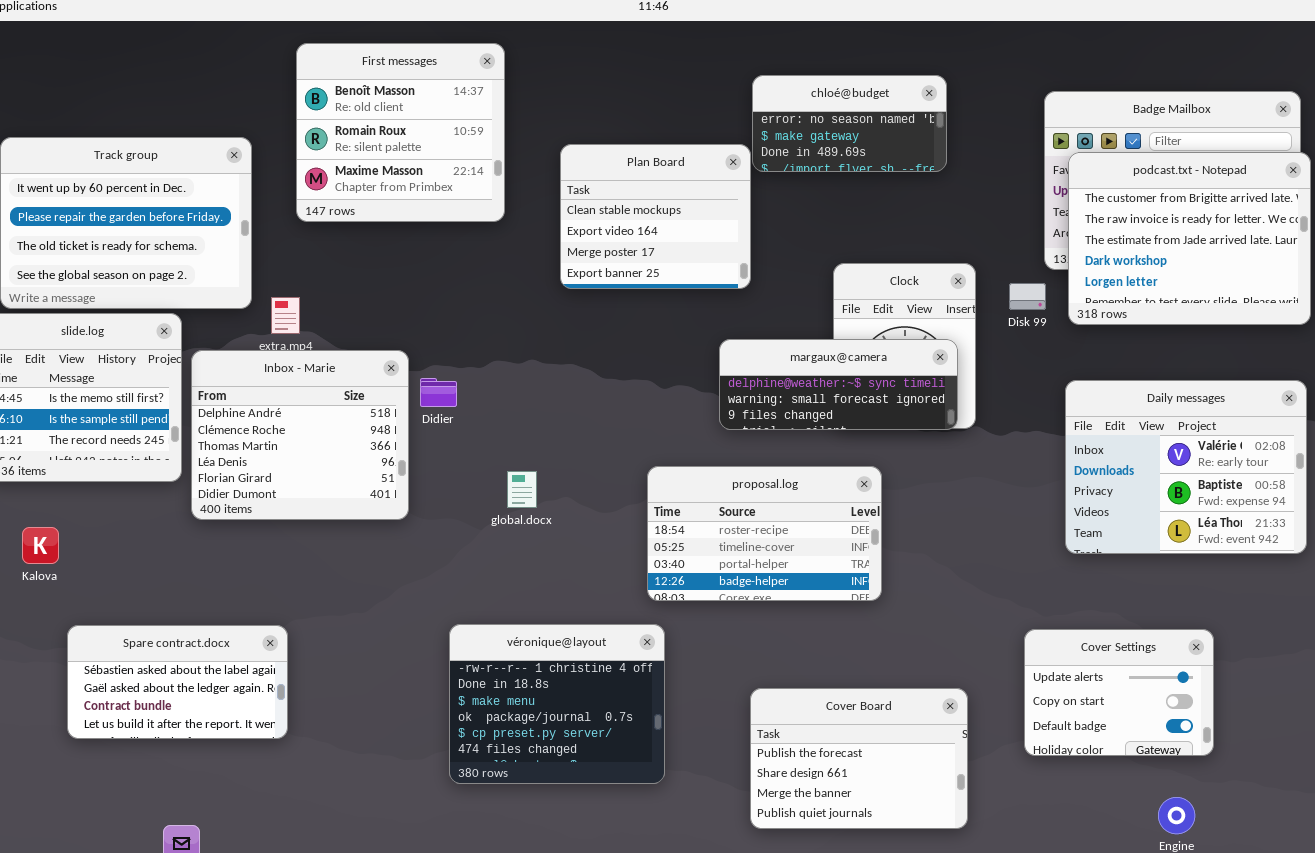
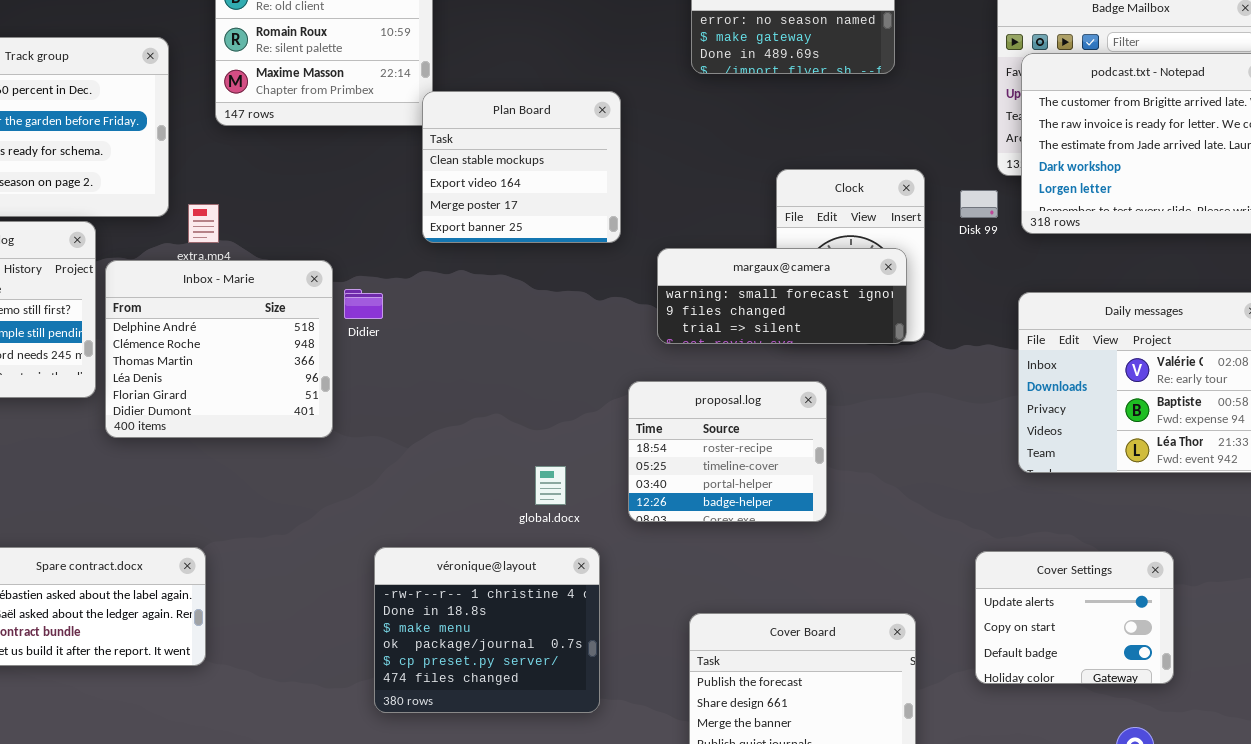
Plan Board: [560,144,751,289] -> [422,91,621,243], moved
margaux@camera: [719,339,958,430] -> [657,248,907,344], scrolled down 1 row
proposal.log: [647,466,882,601] -> [628,381,827,522], resized
global.docx: [507,471,537,508] -> [535,466,566,505], moved

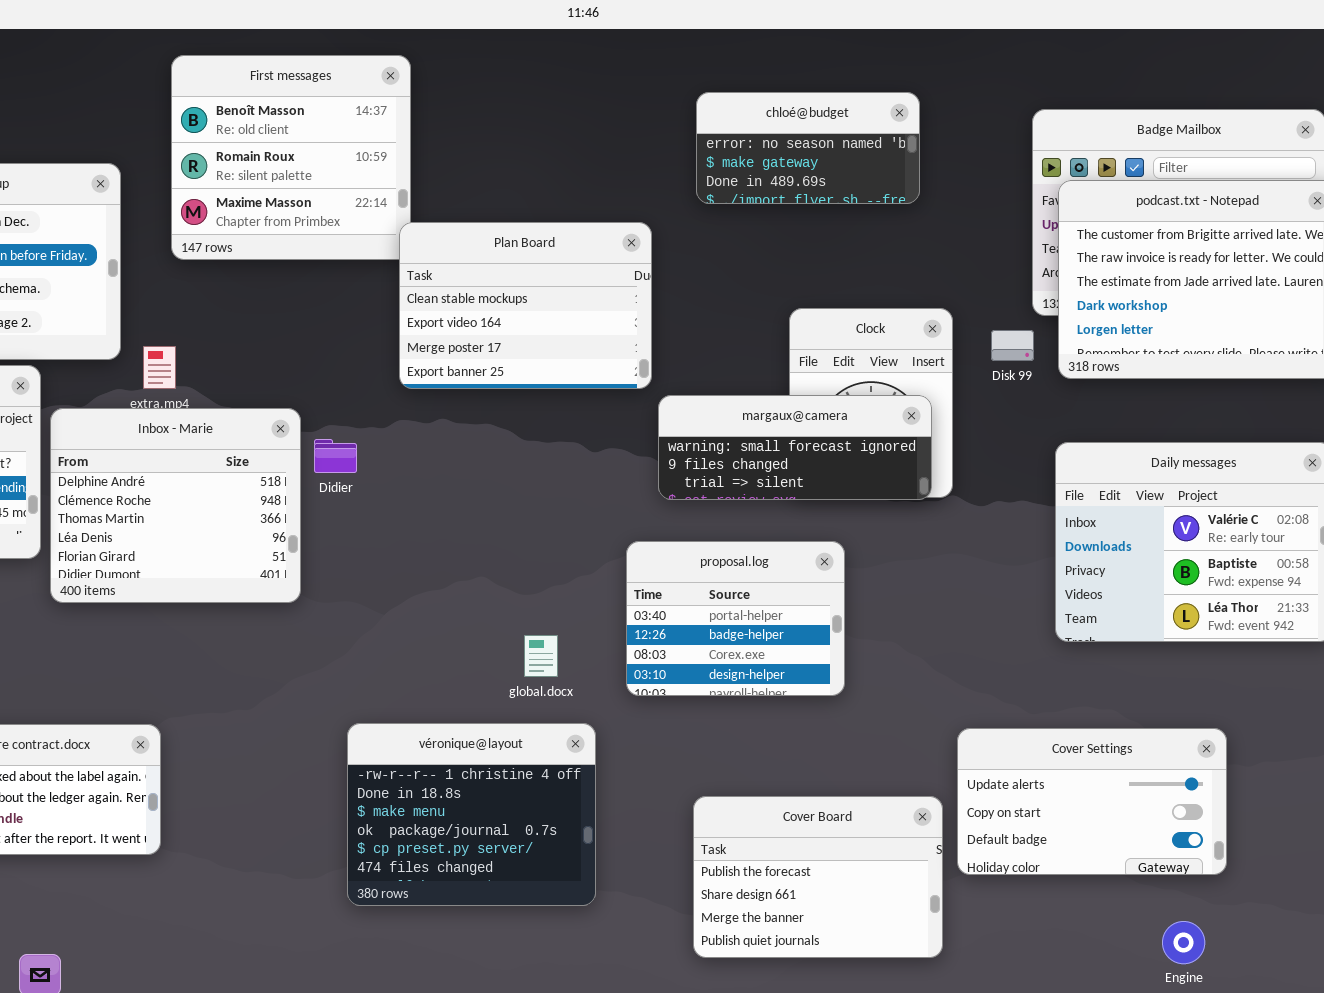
Plan Board: [422,91,621,243] -> [399,222,652,389], resized
proposal.log: [628,381,827,522] -> [626,541,845,696], scrolled down 2 rows
Cover Settings: [975,551,1174,684] -> [957,728,1227,875], resized

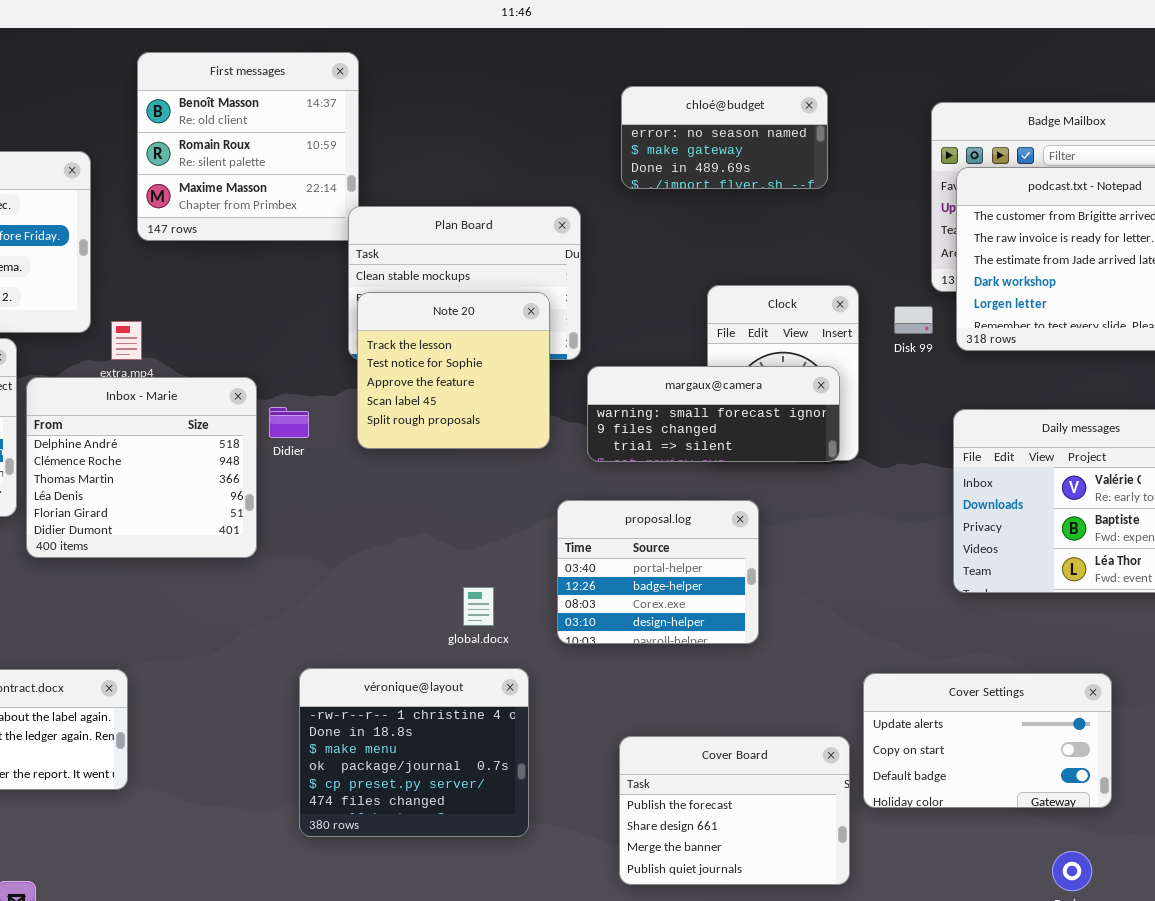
Note 20: none -> [357,292,550,449], opened

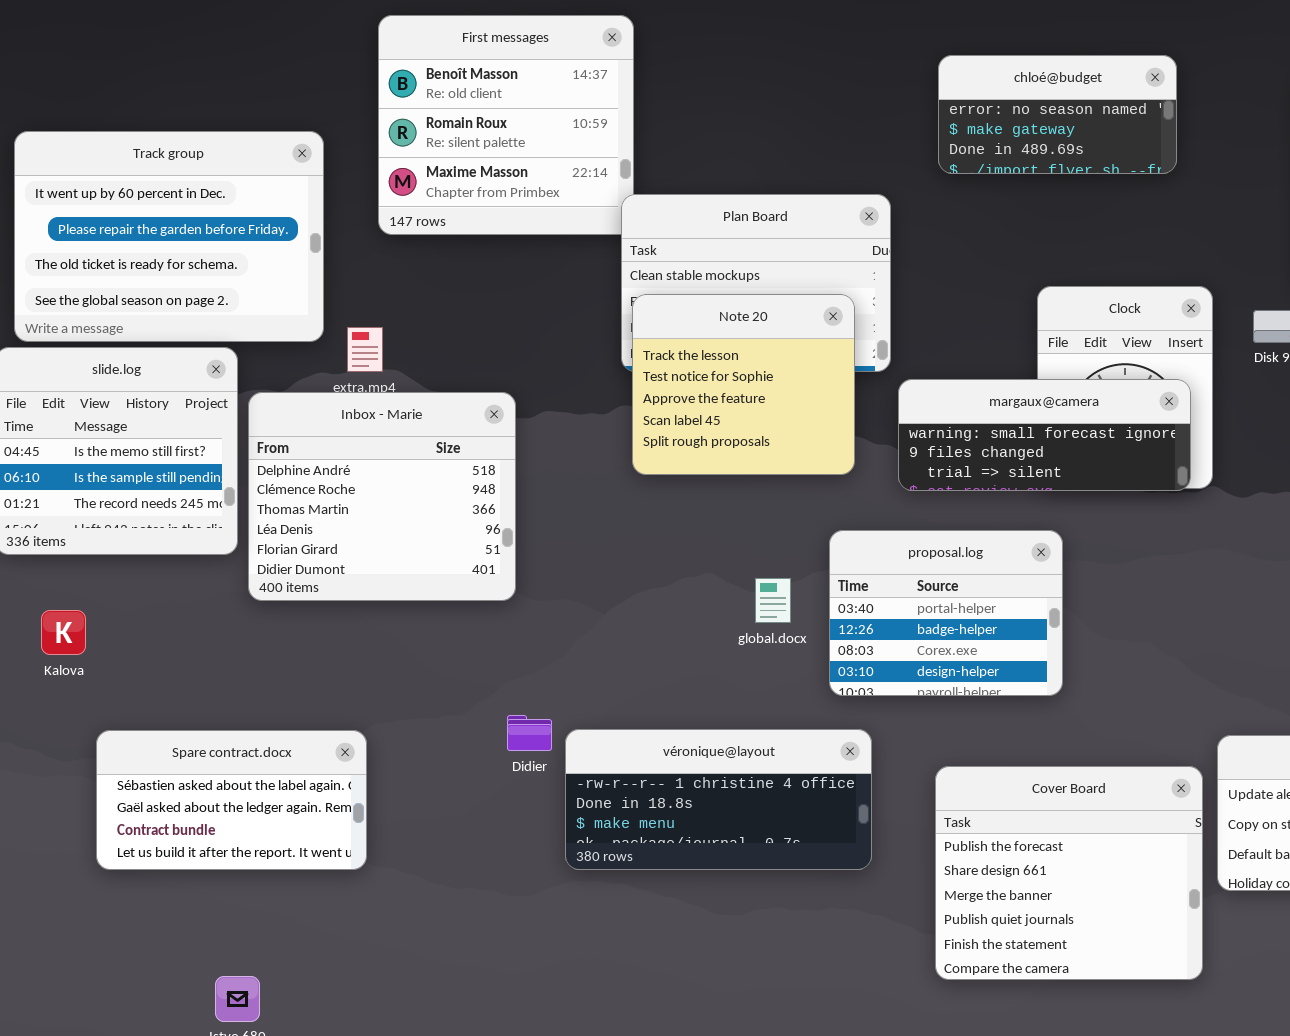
Didier: [269,407,309,438] -> [507,715,552,751], moved
proposal.log: [557,500,759,644] -> [829,530,1063,696], moved
global.docx: [463,587,494,626] -> [755,578,791,623], moved
véronique@layout: [299,668,529,837] -> [565,729,872,870], resized
Cover Board: [619,736,850,885] -> [935,766,1203,980], resized

